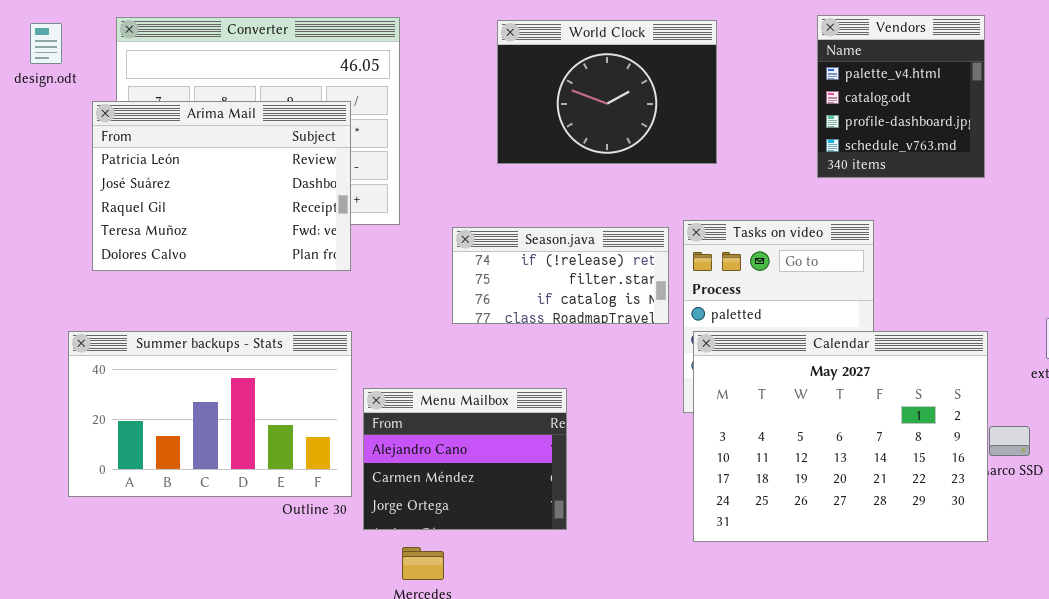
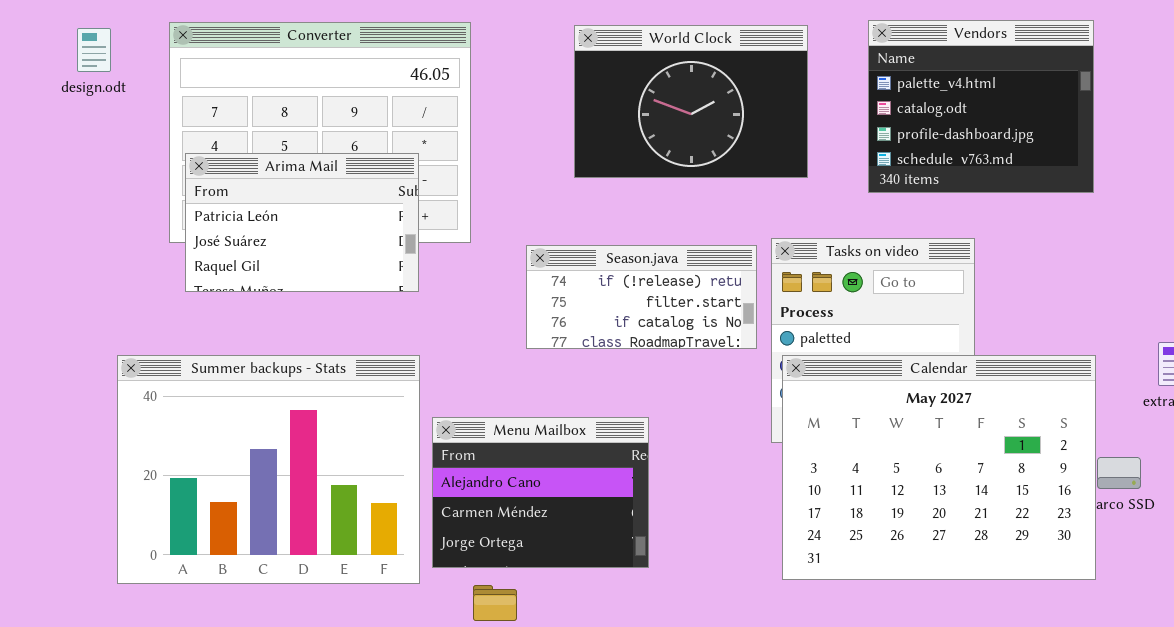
Vendors: [817,15,985,178] -> [868,20,1094,193], resized
Arima Mail: [92,101,351,271] -> [185,153,419,292], resized
Summer backups - Stats: [68,331,352,497] -> [117,355,420,584], resized

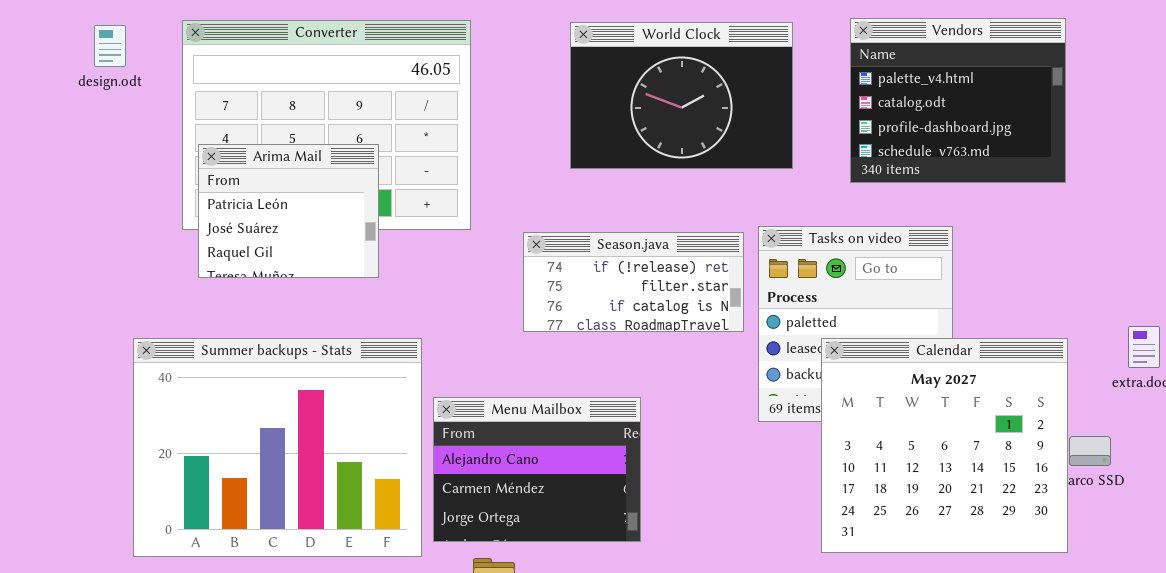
Arima Mail: [185,153,419,292] -> [198,144,379,278], resized
Calendar: [782,355,1096,580] -> [821,338,1068,553], resized

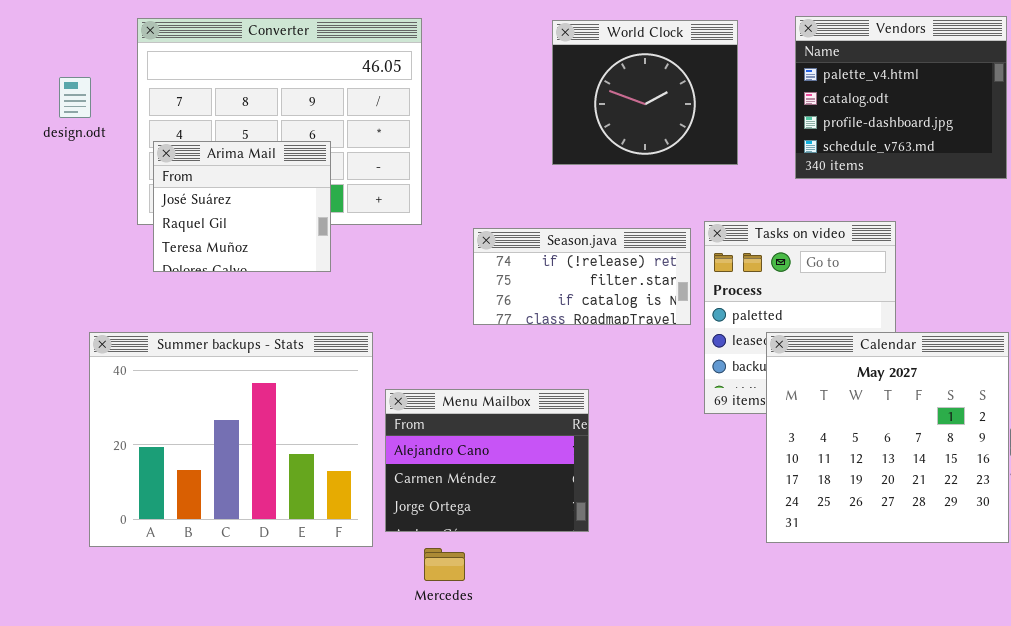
World Clock: [570,22,793,169] -> [552,20,738,165], resized
design.odt: [94,25,126,67] -> [59,77,91,118], moved
Arima Mail: [198,144,379,278] -> [153,141,331,272], scrolled down 1 row

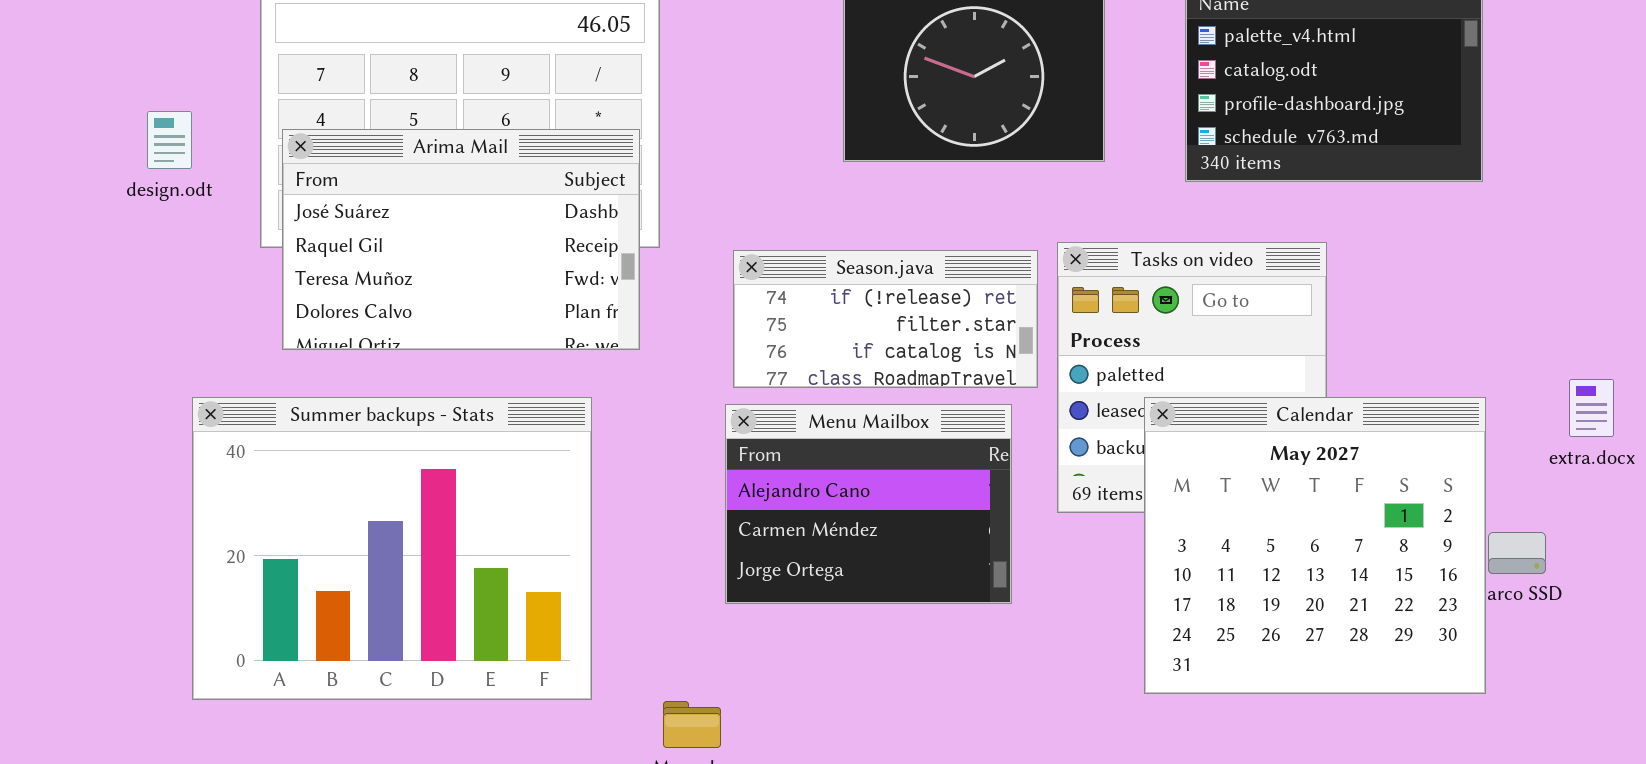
design.odt: [59,77,91,118] -> [147,111,192,169], moved
Arima Mail: [153,141,331,272] -> [282,129,640,350], resized
Menu Mailbox: [385,389,589,532] -> [725,404,1012,604], moved

